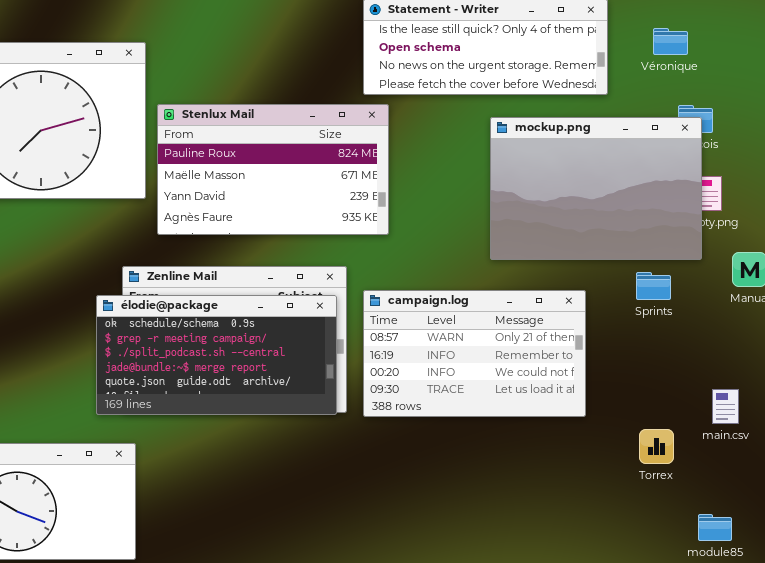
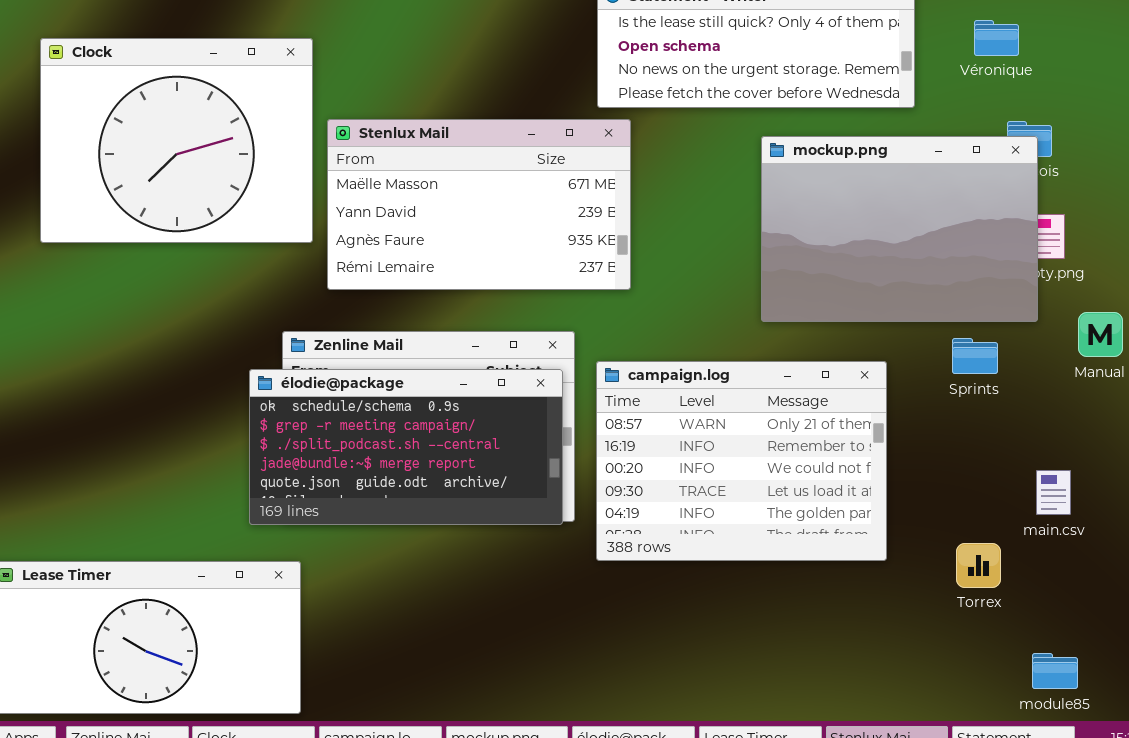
Stenlux Mail: [157,104,389,235] -> [327,119,631,290], scrolled down 1 row
campaign.log: [363,290,586,417] -> [596,361,887,561], resized
main.csv: [712,389,739,424] -> [1036,470,1071,515], moved

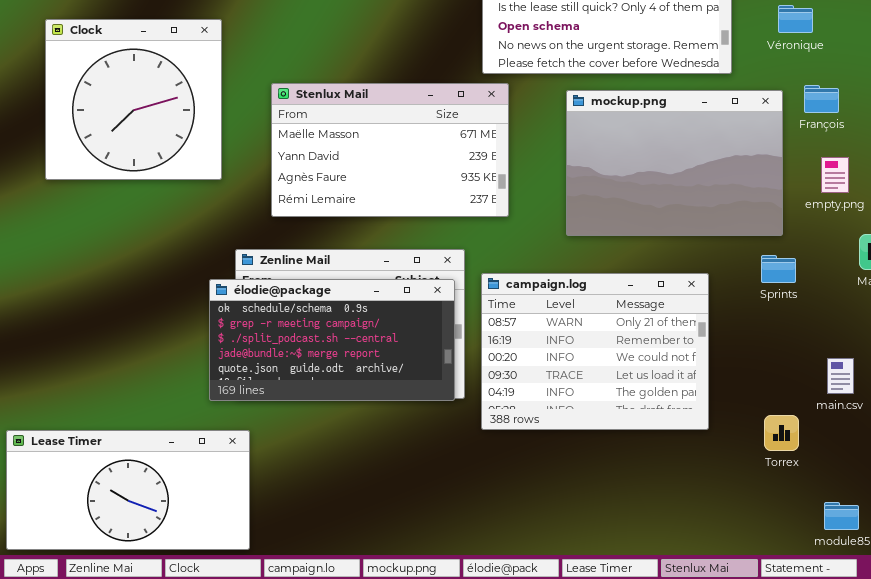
Clock: [40,38,313,243] -> [45,19,222,180], resized
mockup.png: [761,136,1038,322] -> [566,90,783,236], moved

